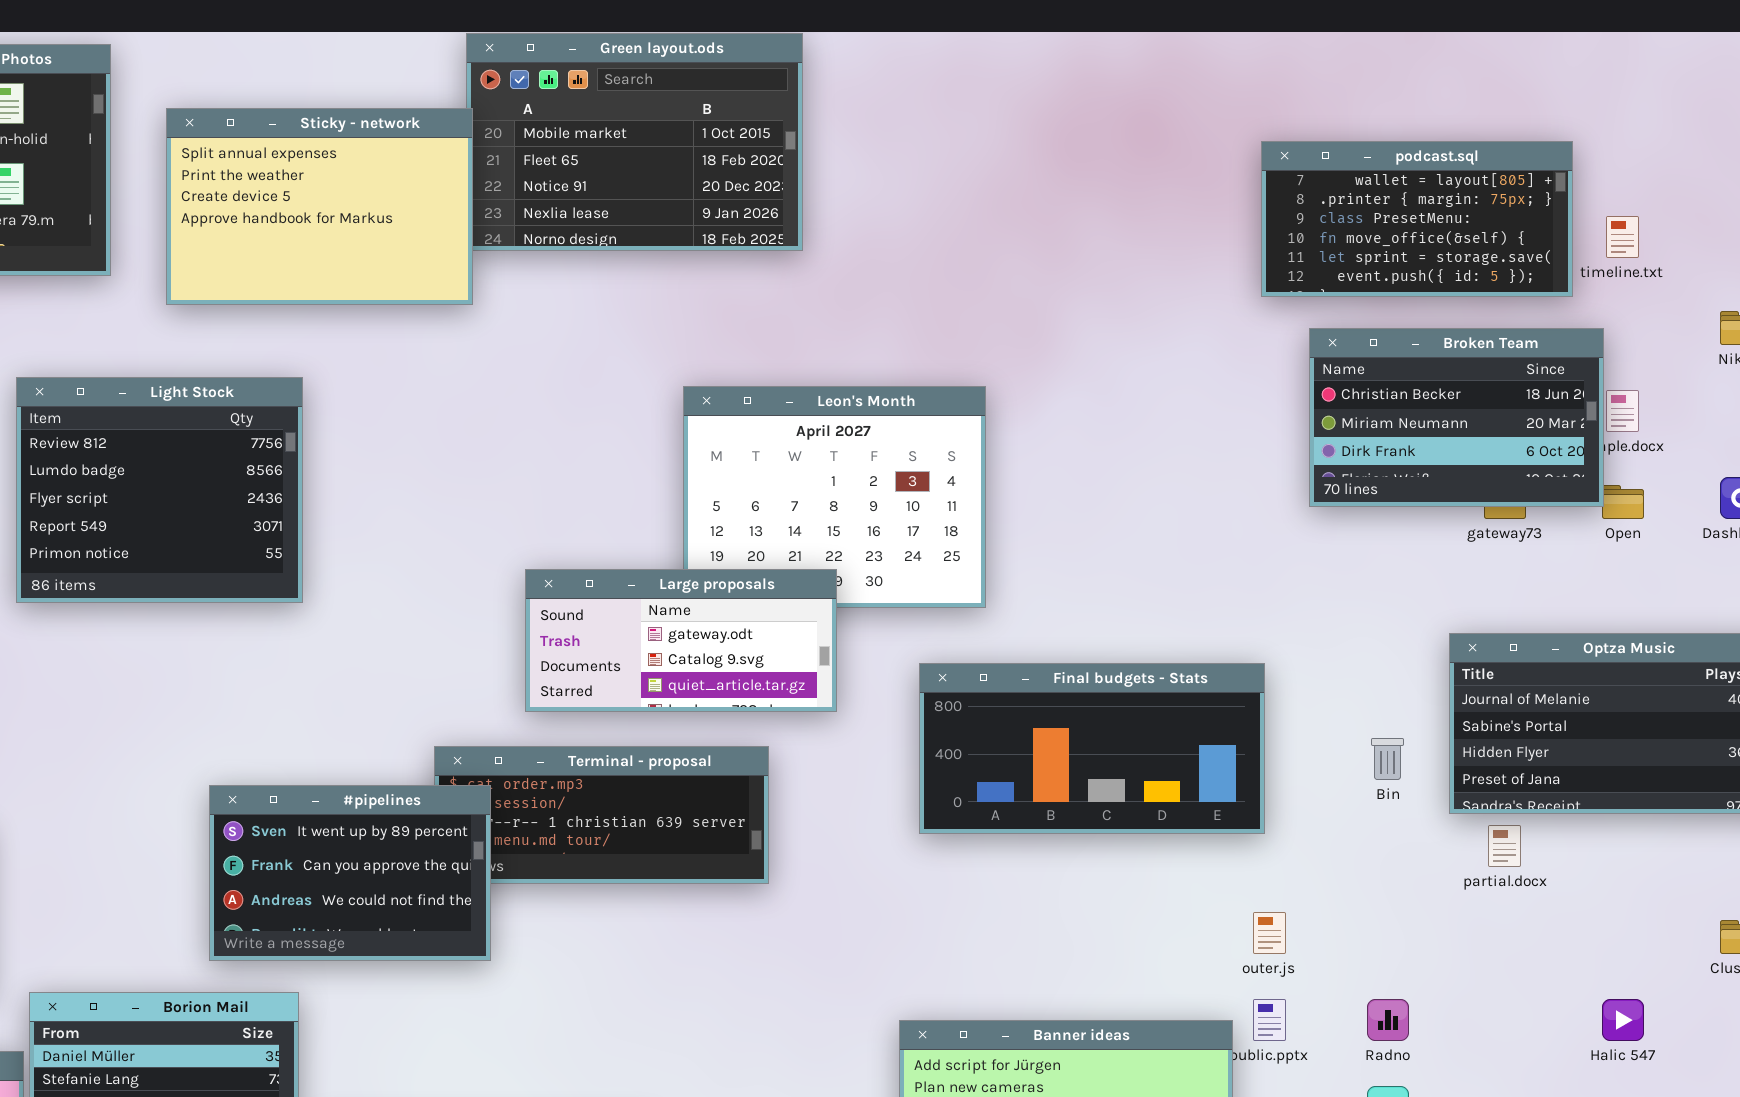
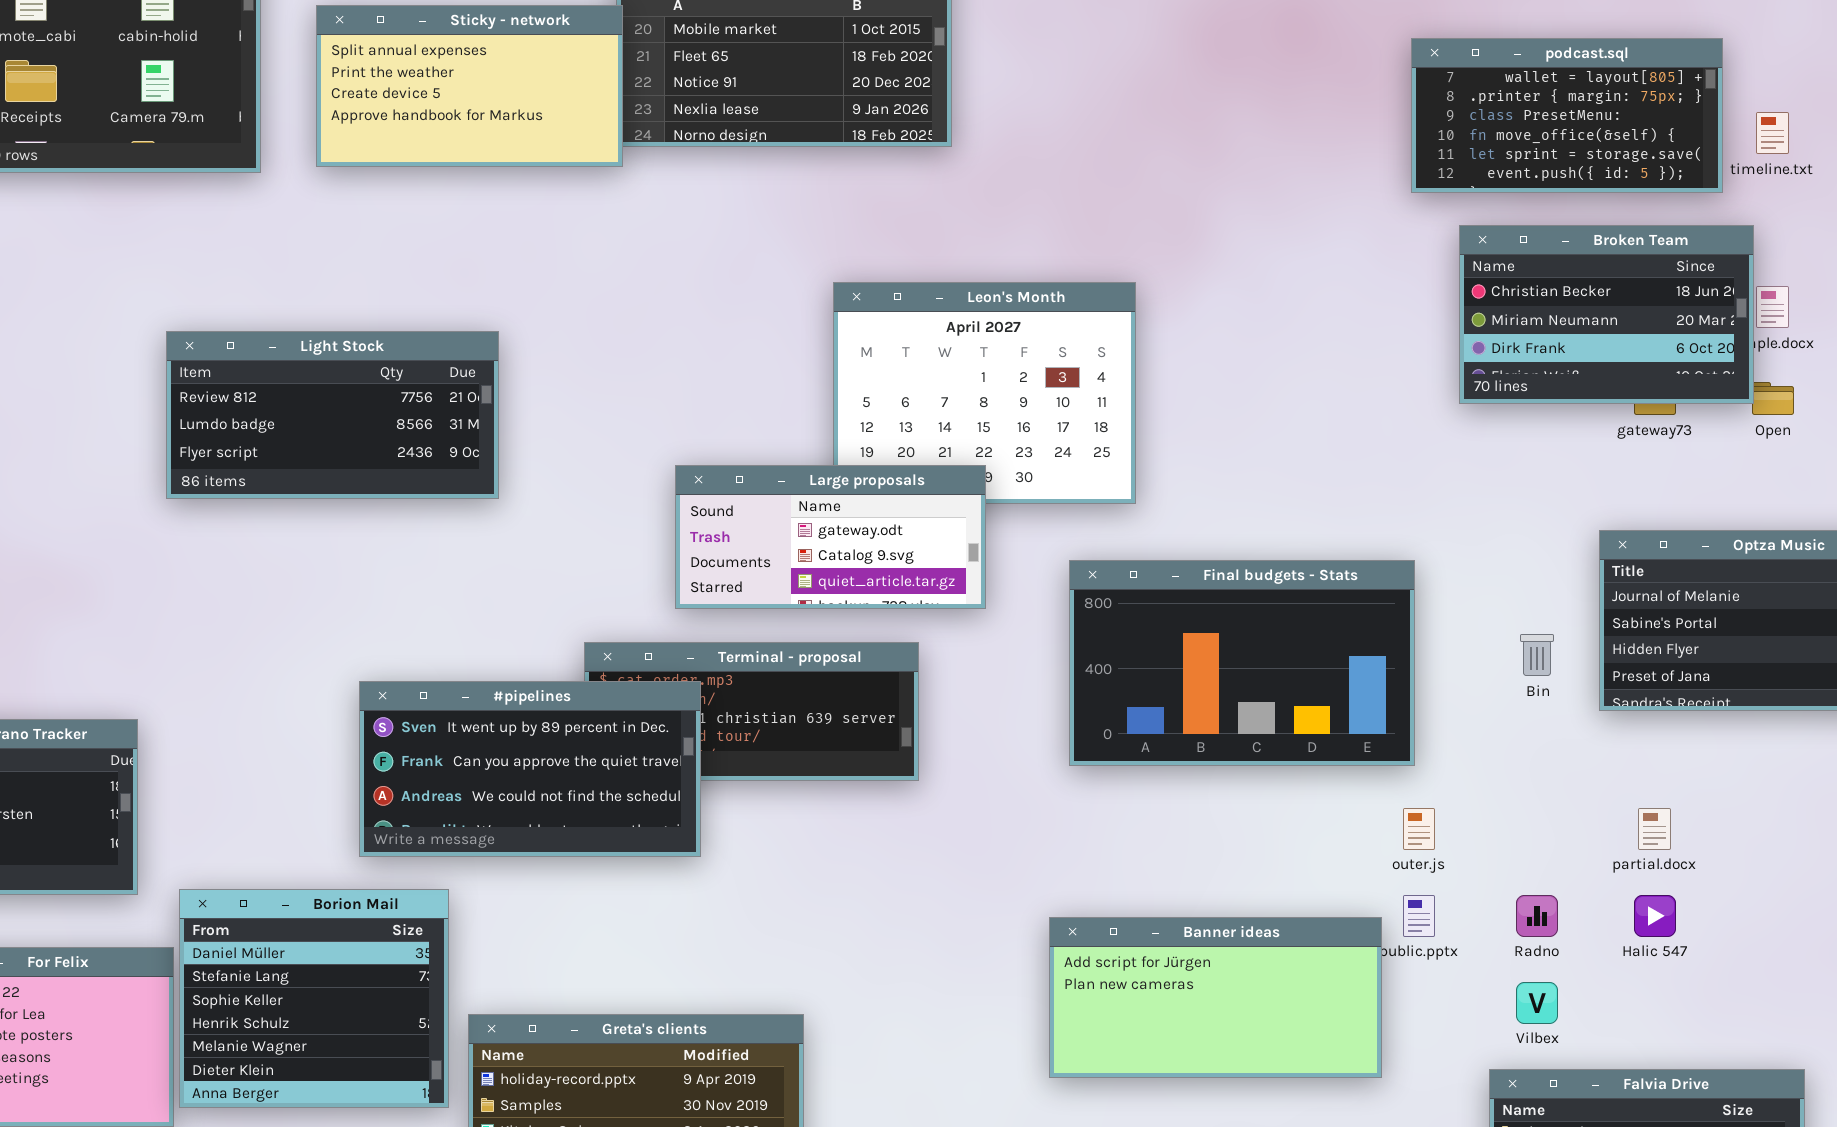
Sticky - network: [166,108,473,305] -> [316,5,623,167], resized
Light Stock: [16,377,303,603] -> [166,331,499,499], resized
Final budgets - Stats: [919,663,1265,834] -> [1069,560,1415,766], resized
#pipelines: [209,785,491,961] -> [359,681,701,857], resized
partial.docx: [1488,825,1521,867] -> [1638,808,1671,850], moved
Halic 547: [1602,999,1644,1041] -> [1634,895,1676,937], moved

